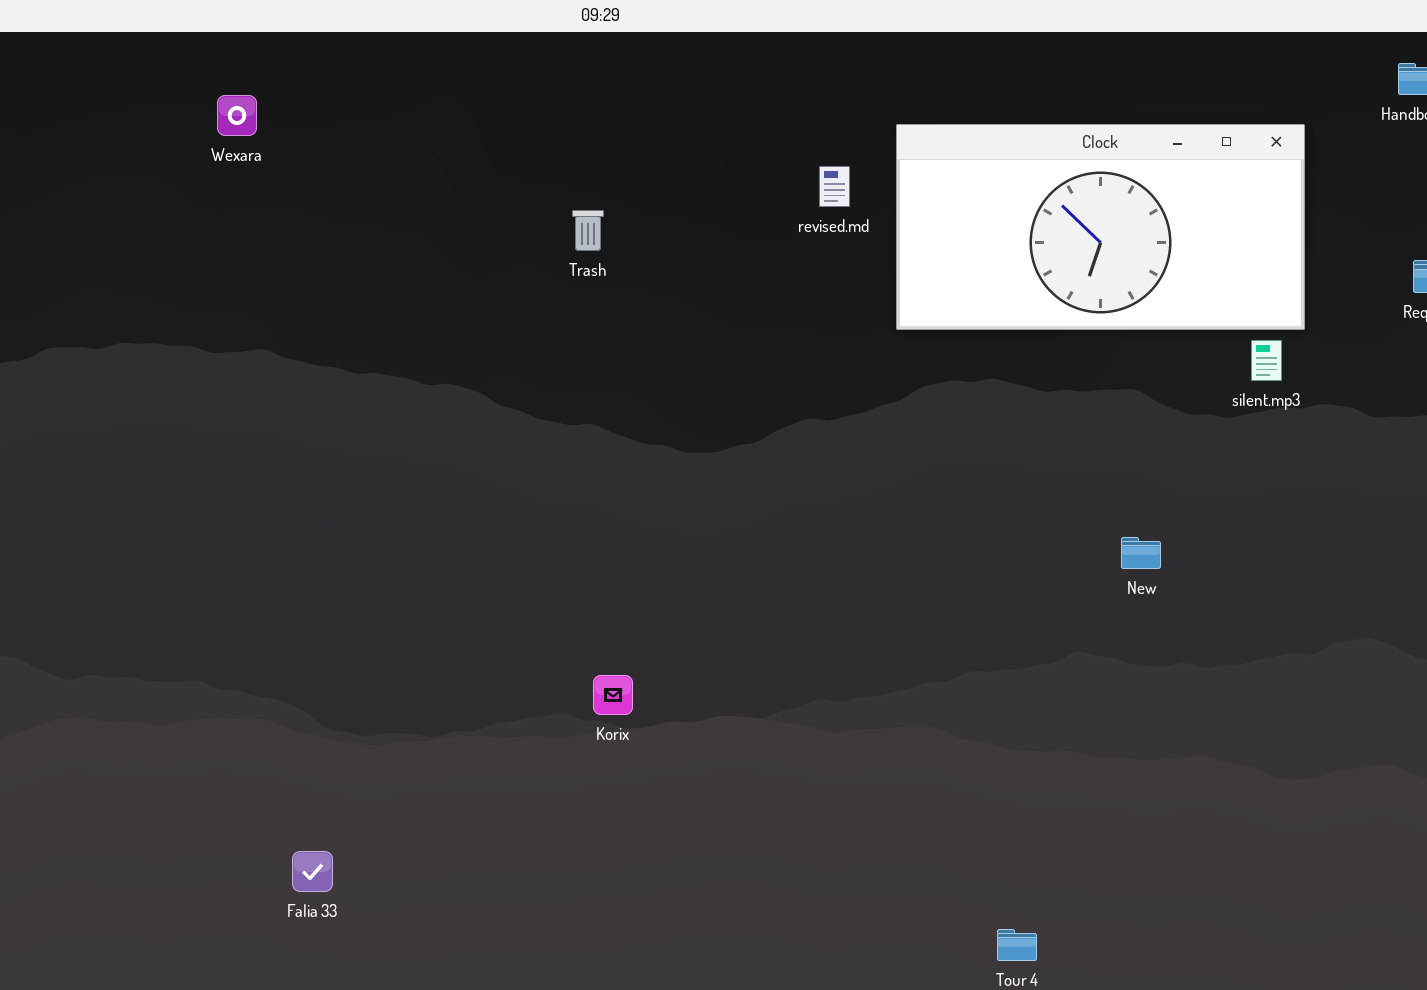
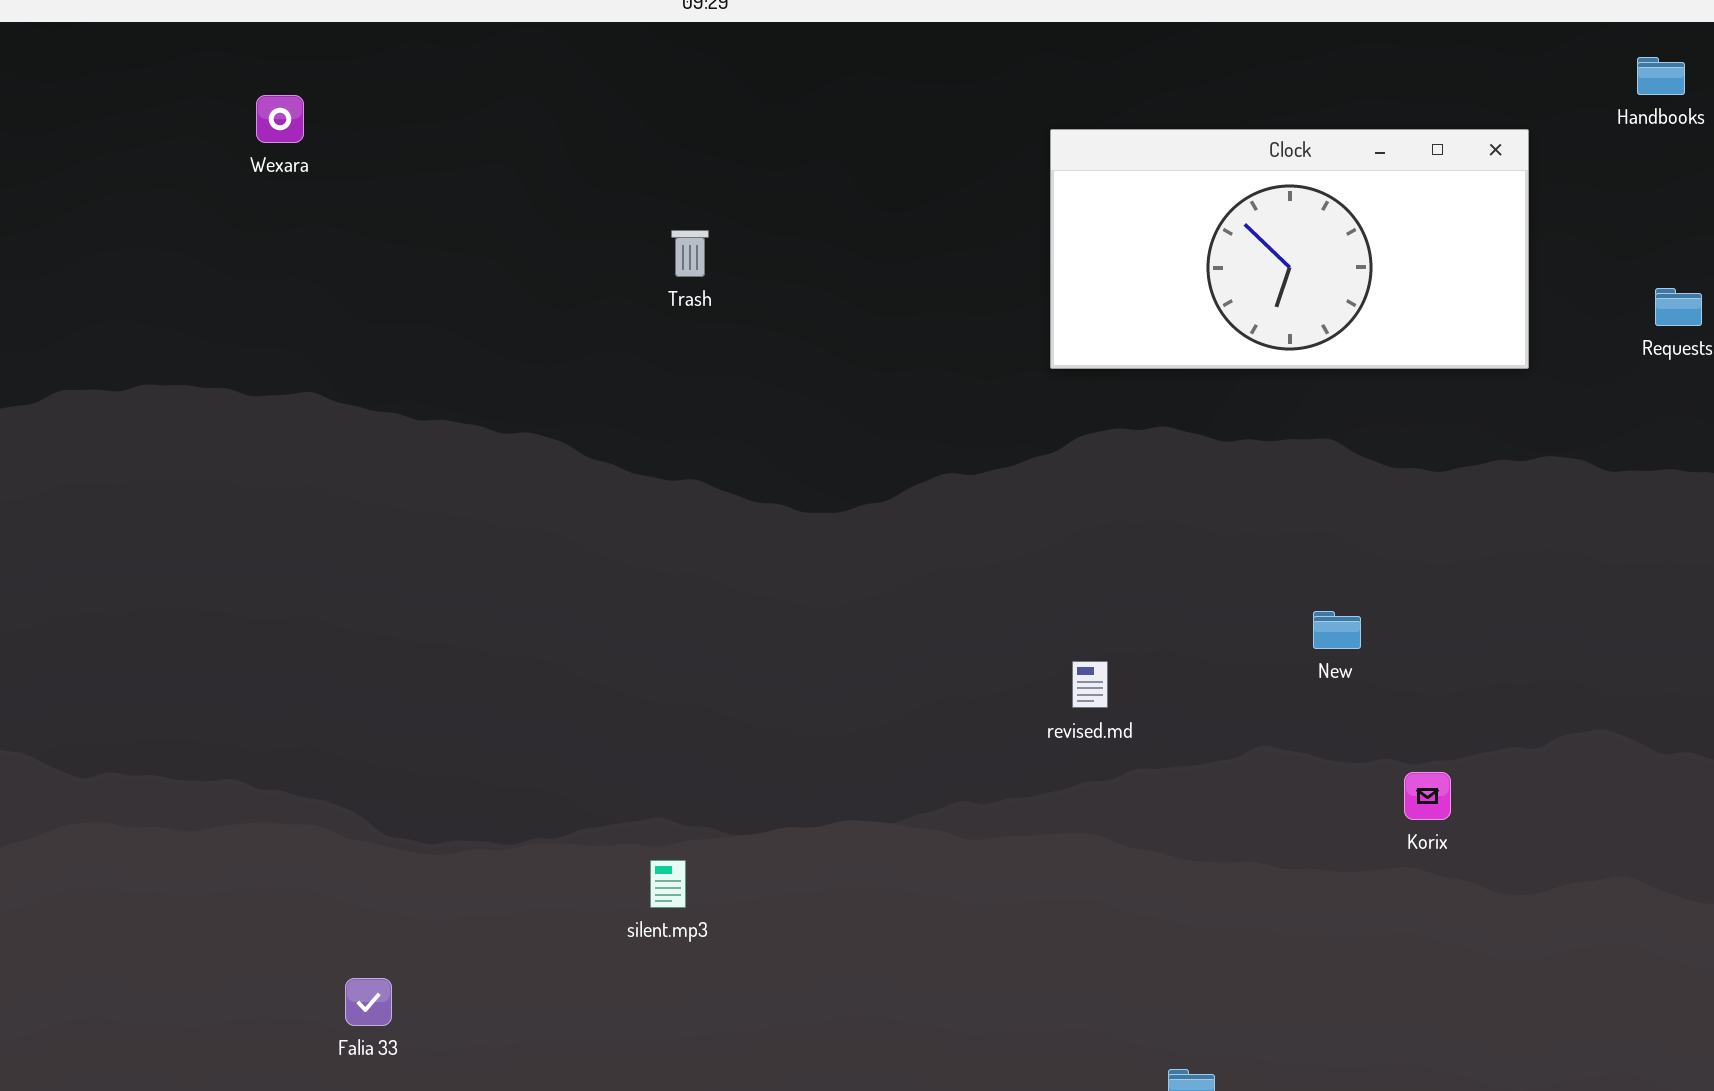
revised.md: [819,166,850,207] -> [1072,661,1108,708], moved
silent.mp3: [1251,340,1282,381] -> [650,860,686,908], moved
Korix: [593,675,633,715] -> [1404,772,1451,820], moved

